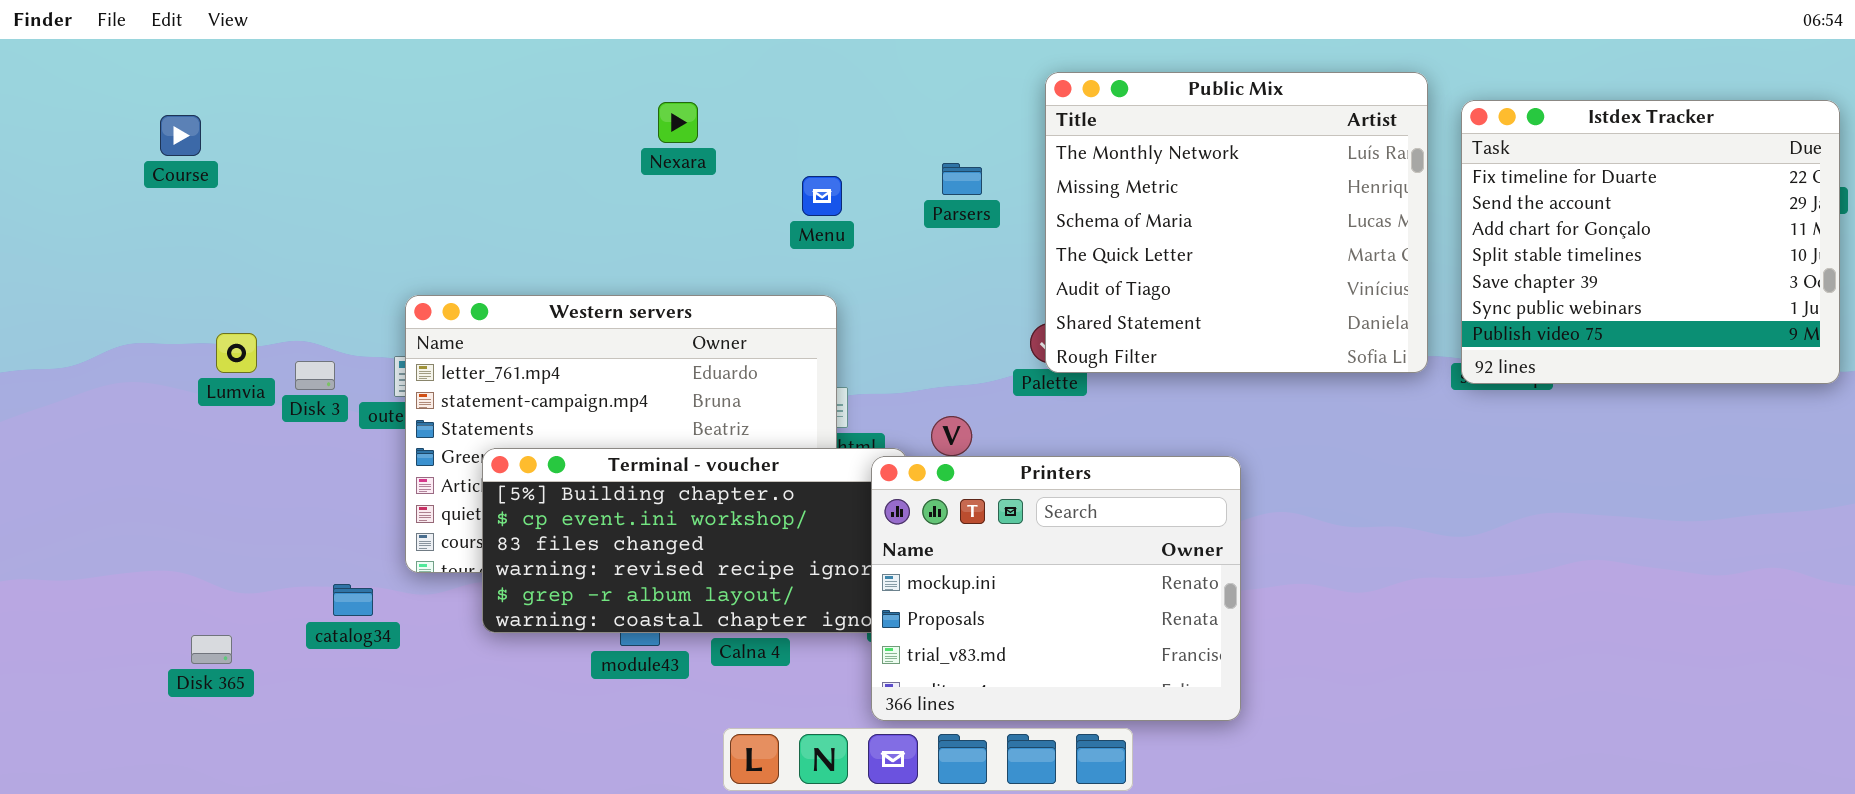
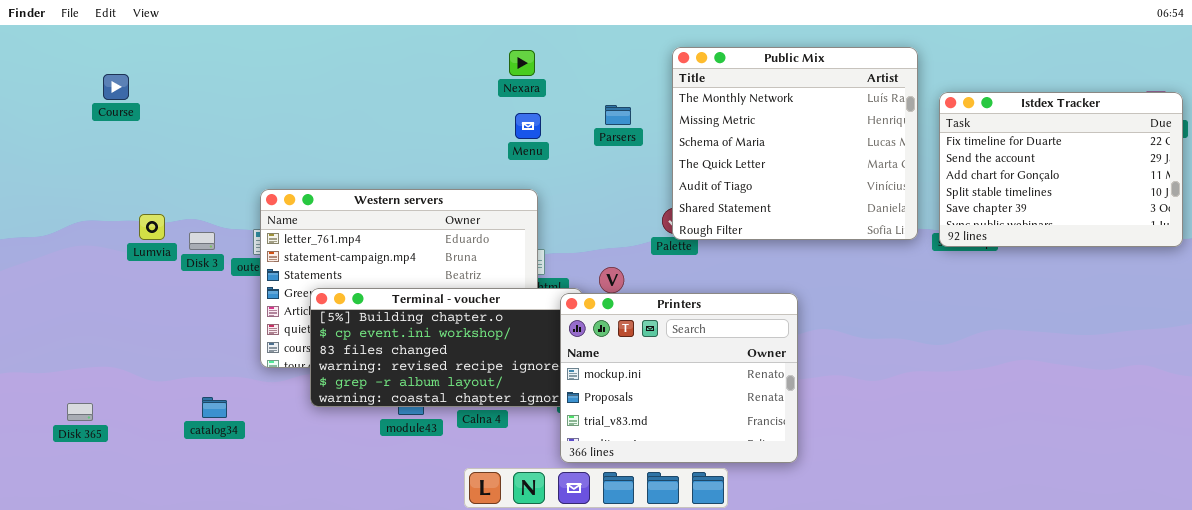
Istdex Tracker: [1461,100,1840,384] -> [939,92,1183,247], resized
Nexara: [658,102,698,143] -> [509,50,535,76], moved
catalog34: [333,584,373,616] -> [202,397,227,418], moved
Disk 365: [191,635,232,664] -> [67,403,93,421], moved

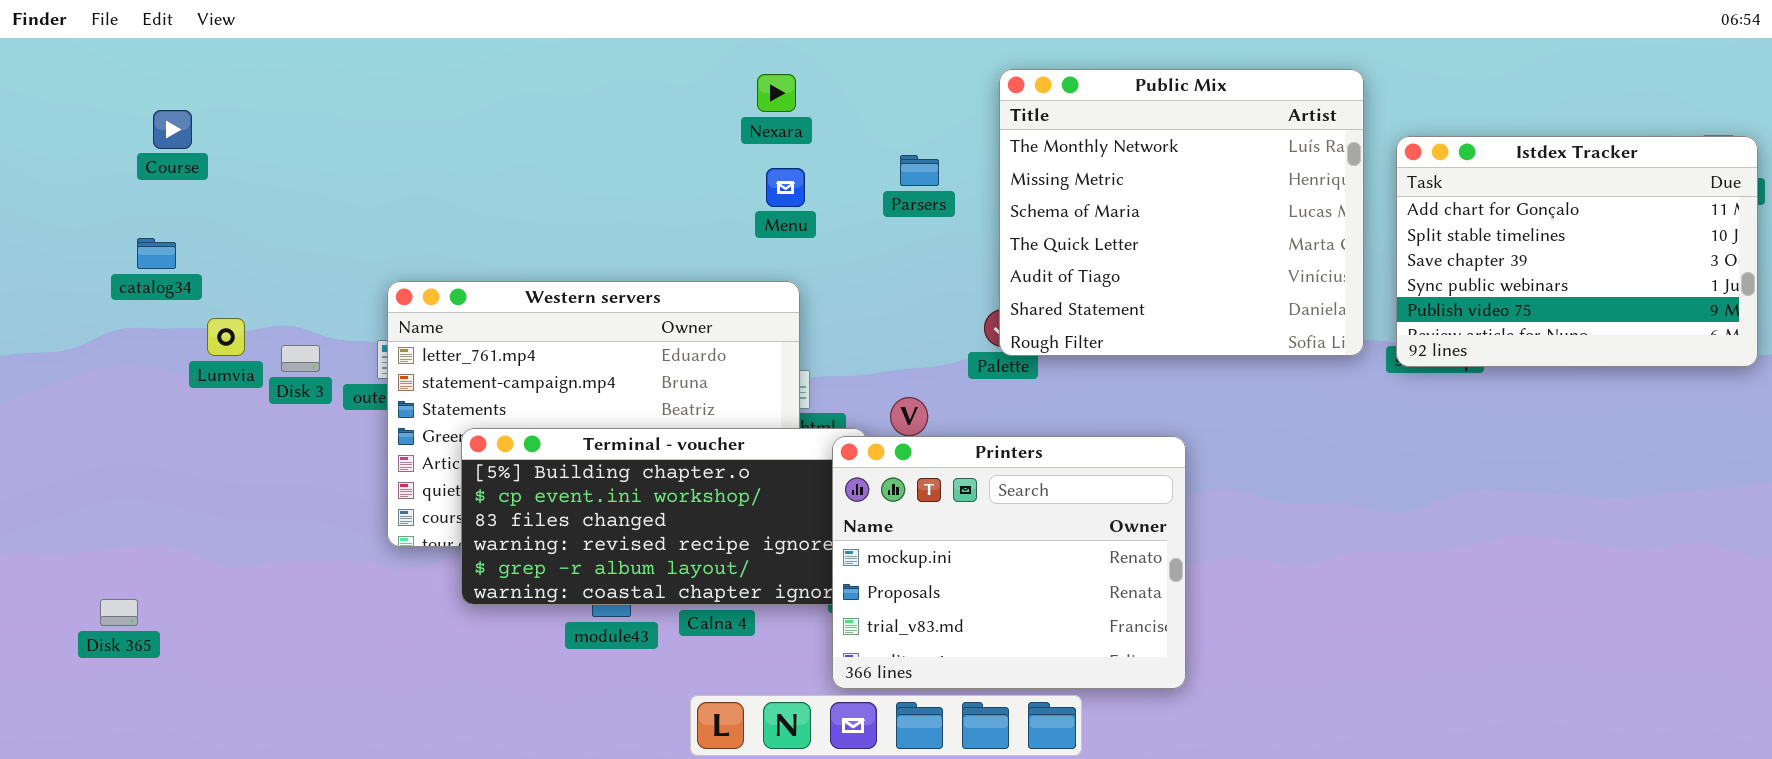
Istdex Tracker: [939,92,1183,247] -> [1396,136,1758,367], scrolled down 2 rows
catalog34: [202,397,227,418] -> [137,238,176,269], moved

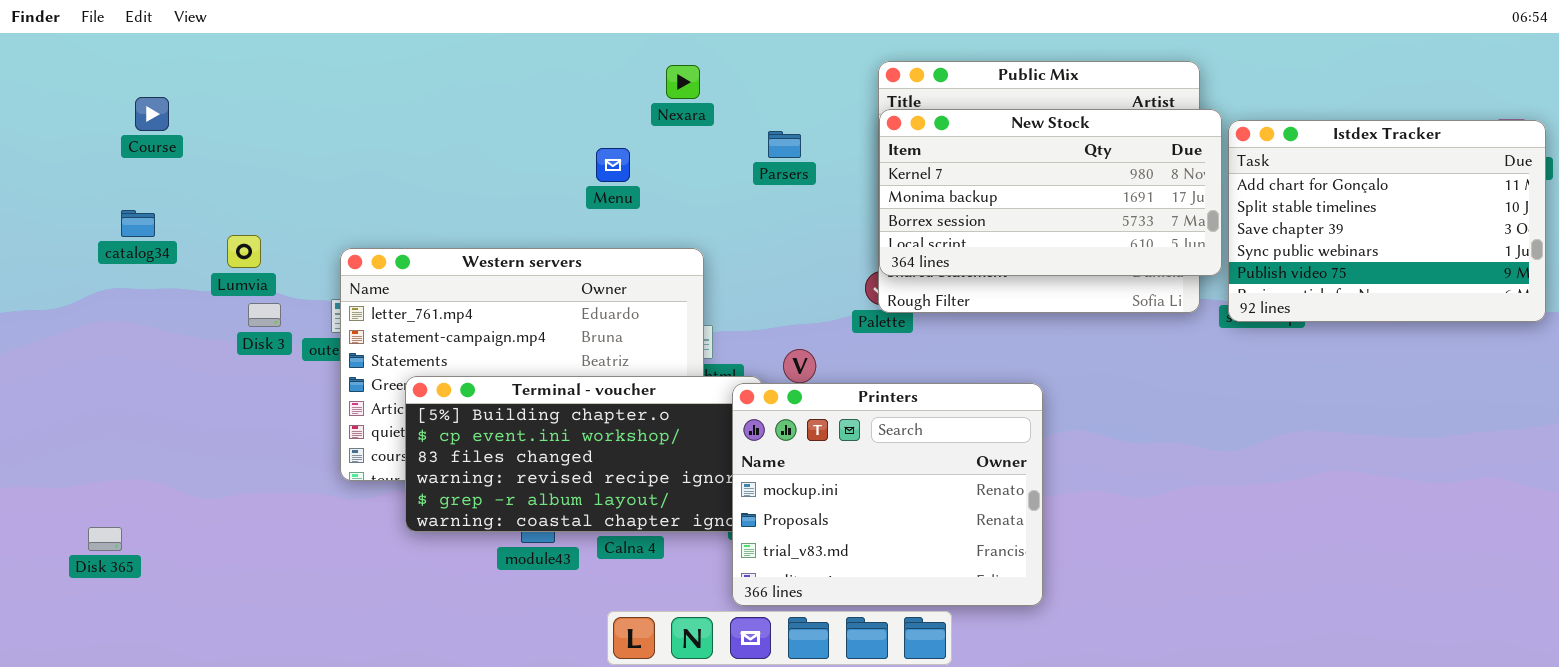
New Stock: none -> [879,109,1222,276], opened
Parsers: [900,155,939,186] -> [768,131,801,158], moved
Menu: [766,168,805,207] -> [596,148,630,182], moved
Lumvia: [207,318,245,356] -> [227,235,261,268], moved

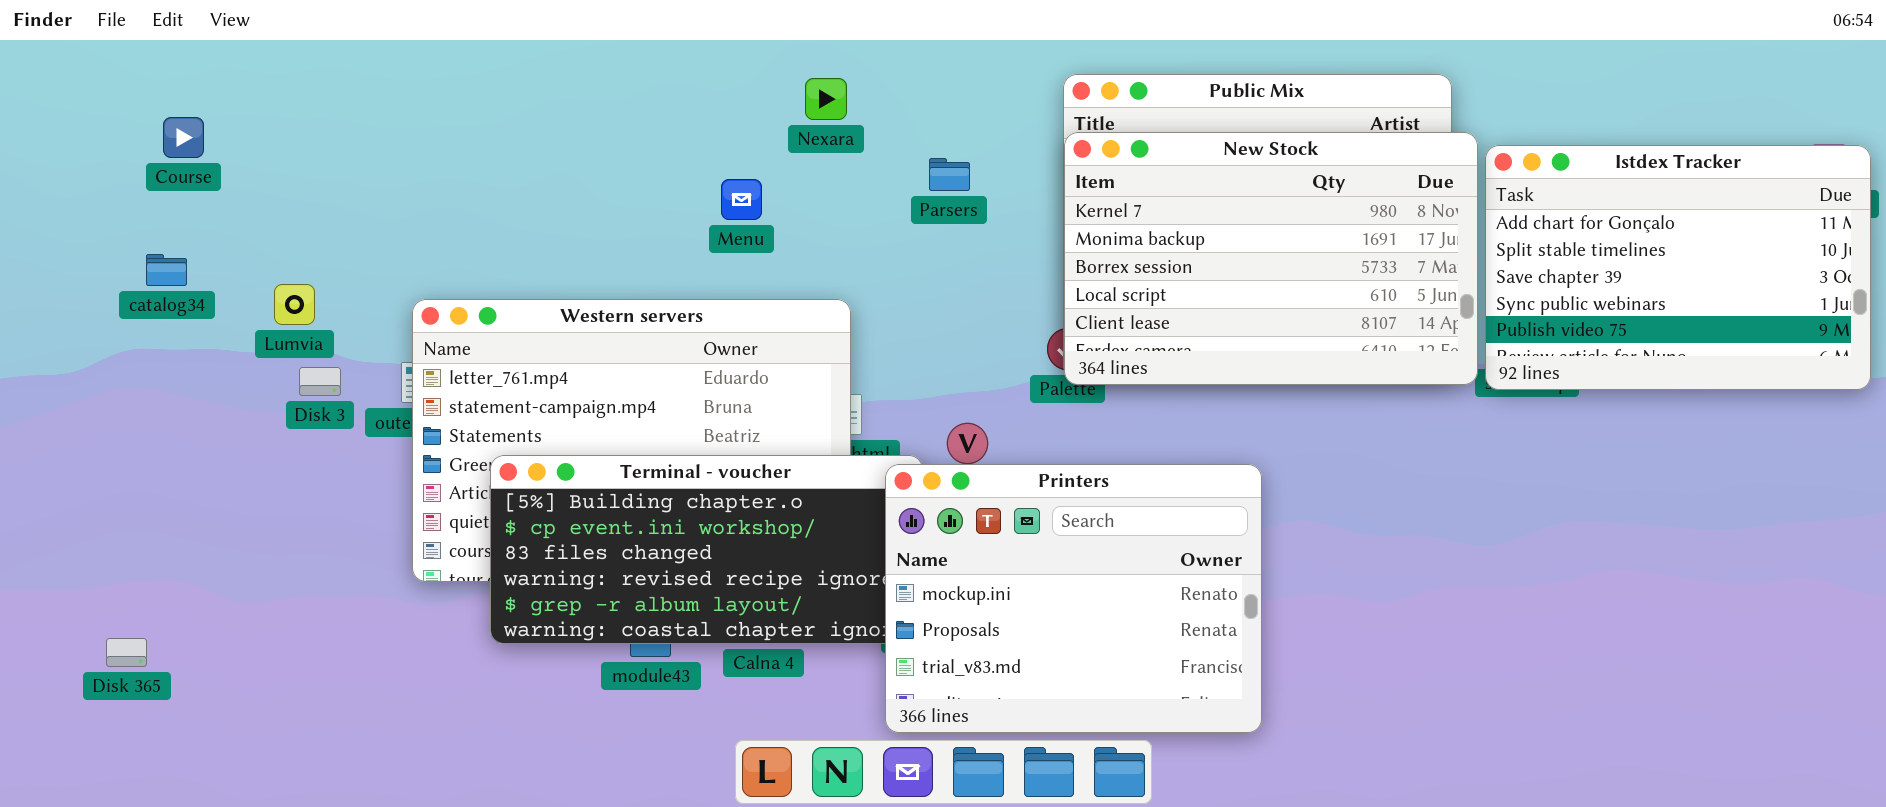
New Stock: [879,109,1222,276] -> [1064,132,1478,385], resized

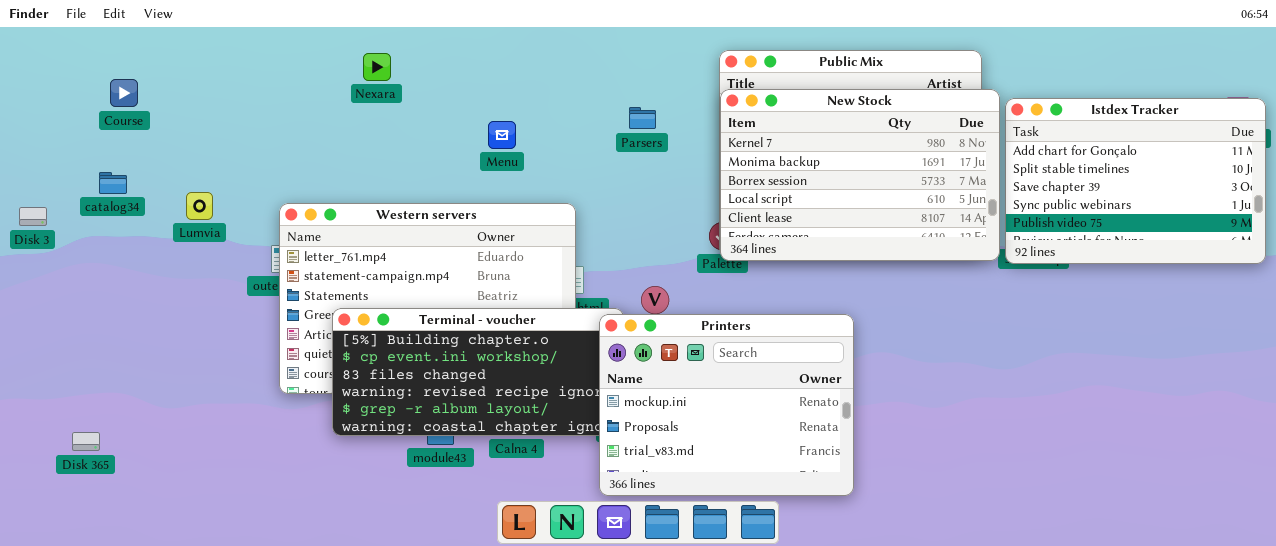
Nexara: [805,78,847,120] -> [363,53,391,81], moved
Disk 3: [299,367,341,396] -> [19,207,47,226], moved

